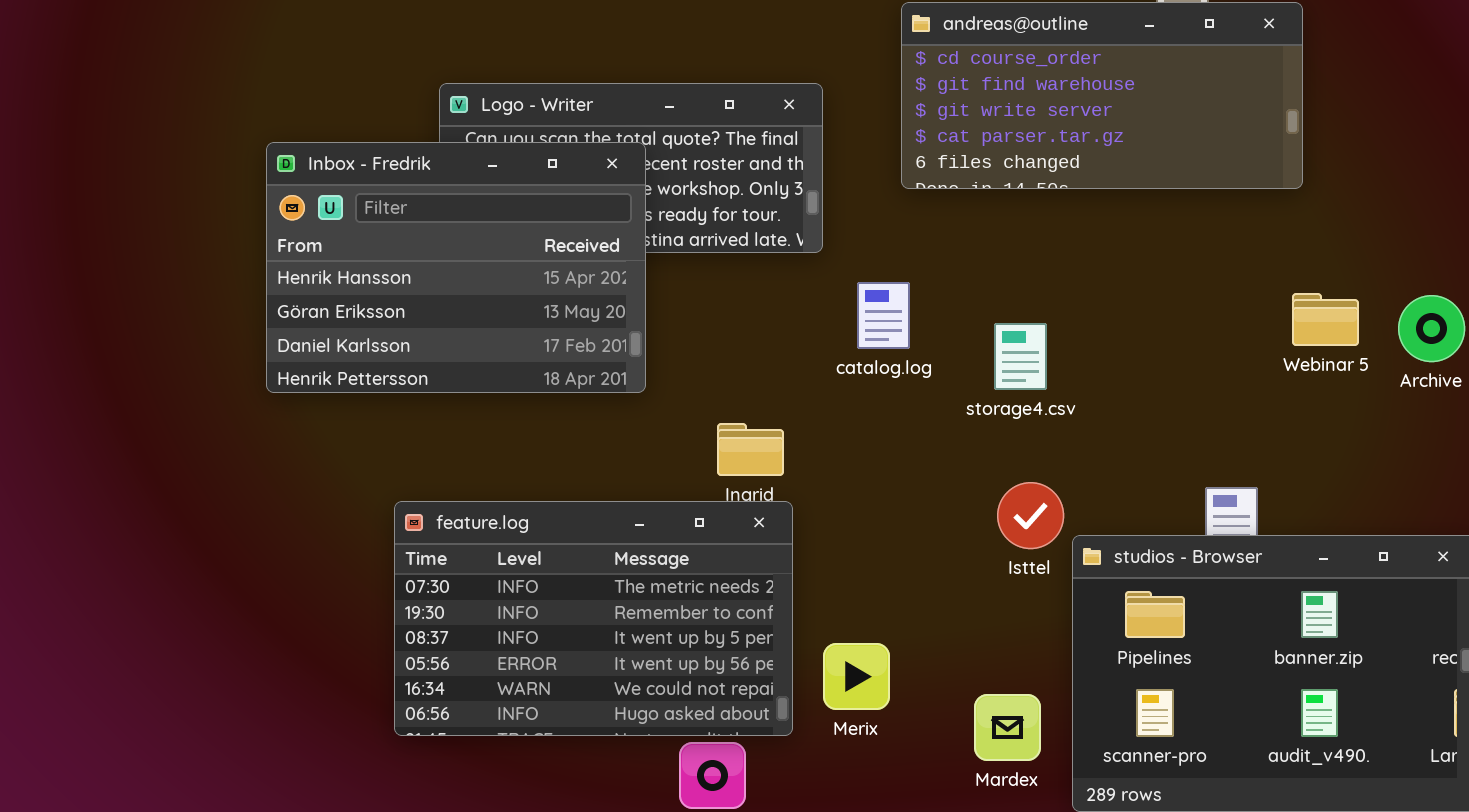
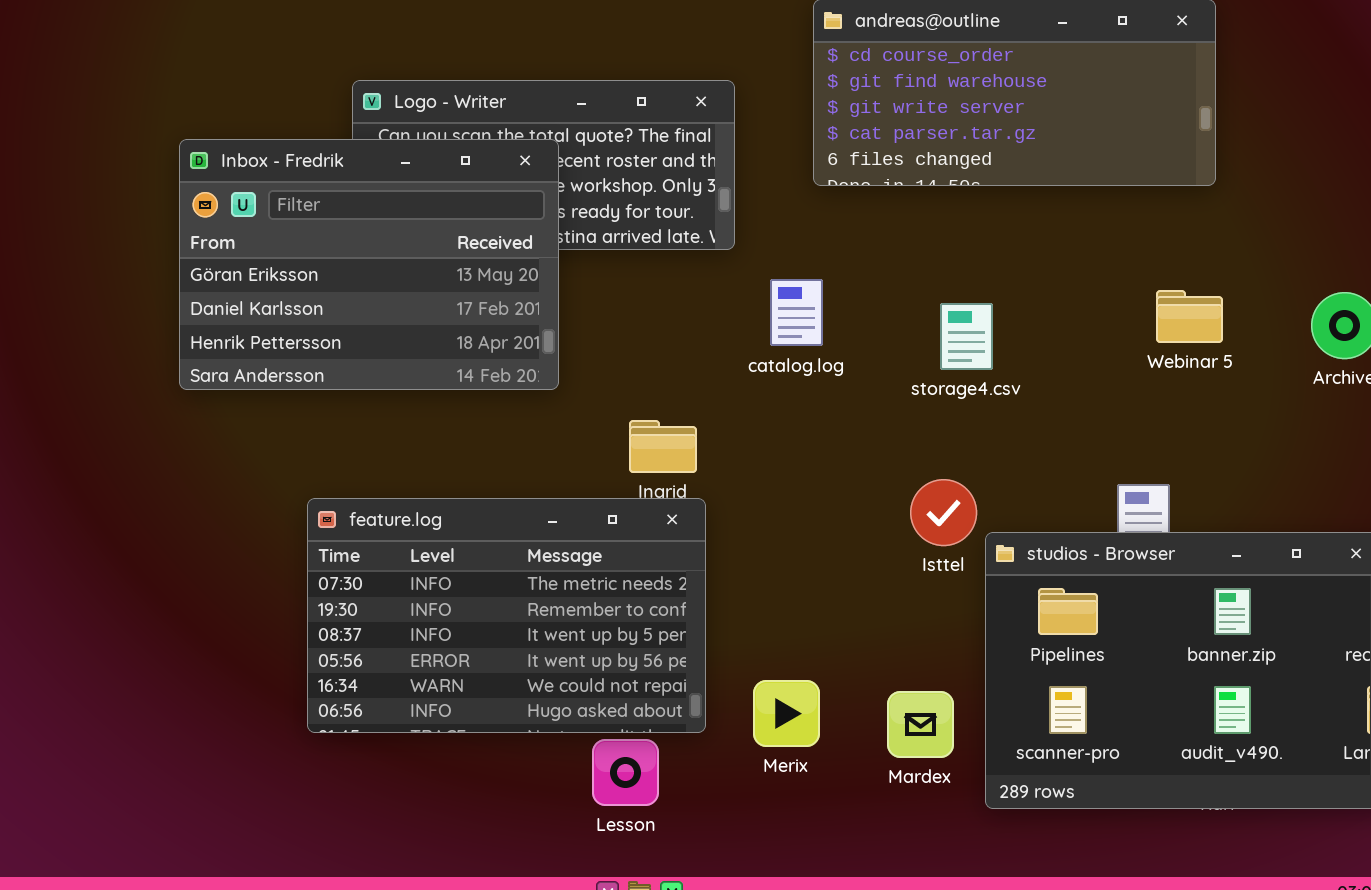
Inbox - Fredrik: [266,142,646,393] -> [179,139,559,390], scrolled down 1 row
Webinar 5: [1292,293,1359,346] -> [1156,290,1223,343], moved
storage4.csv: [994,323,1047,390] -> [940,303,993,370], moved
Merix: [823,643,890,710] -> [753,680,820,747], moved

